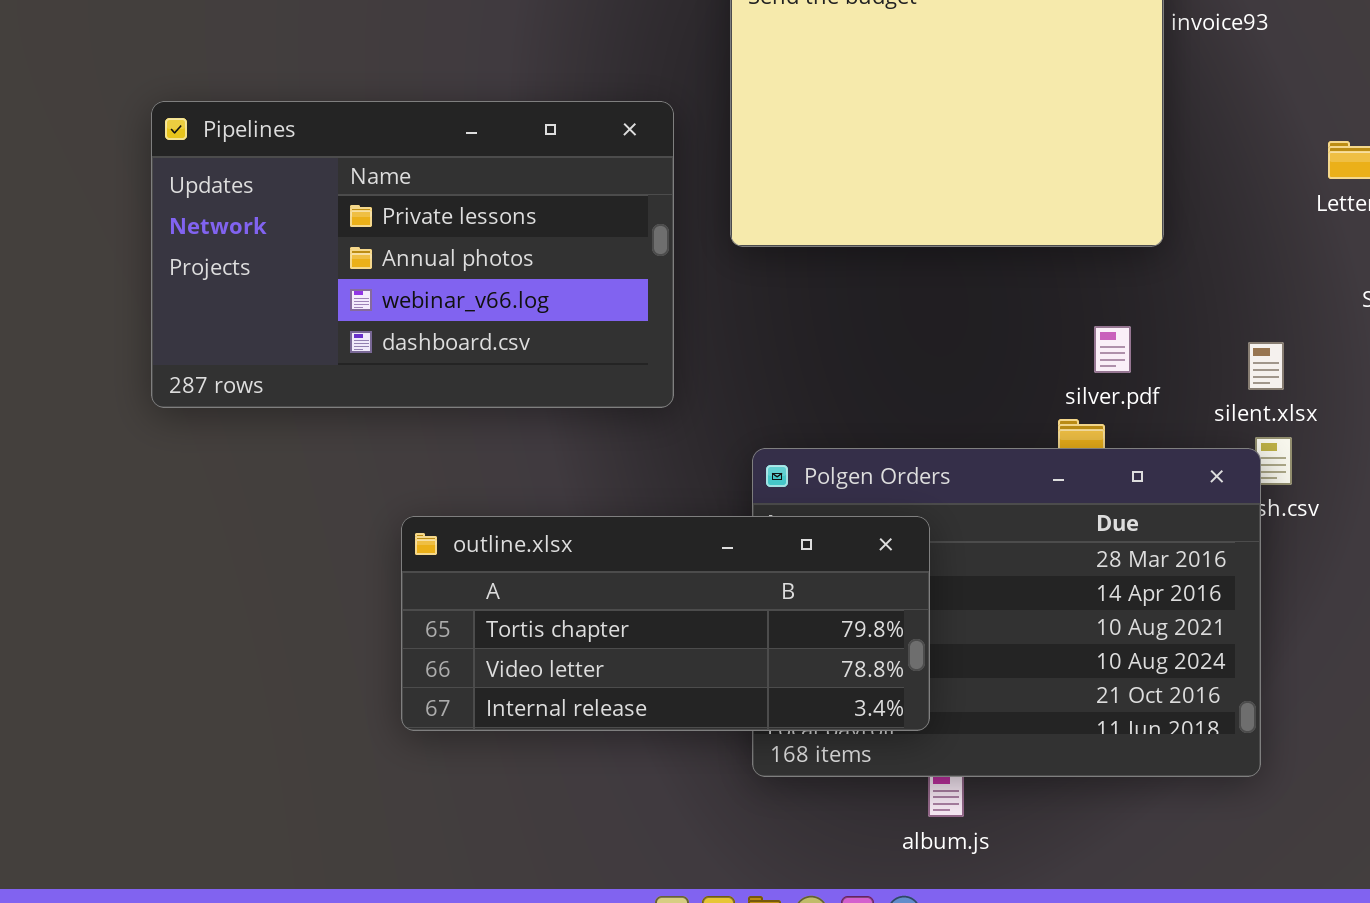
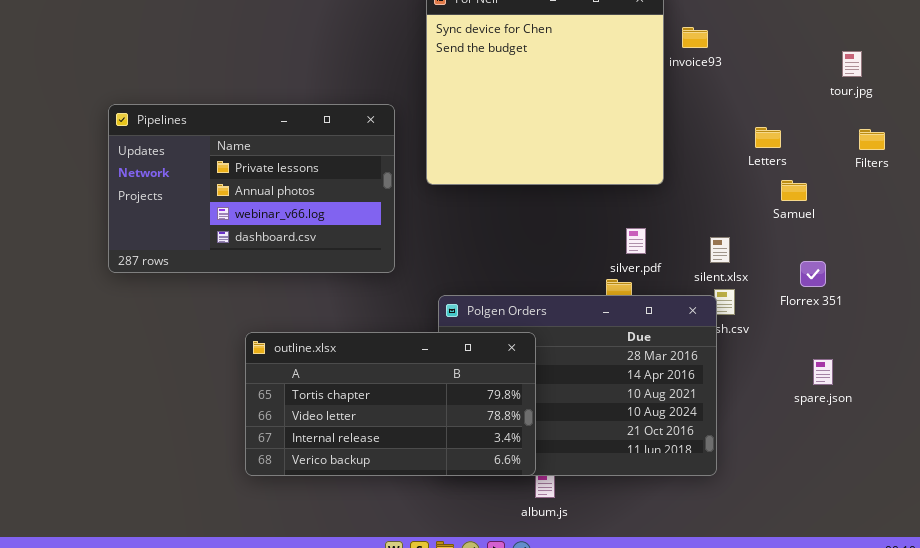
outline.xlsx: [401,516,930,731] -> [245,332,536,476], resized

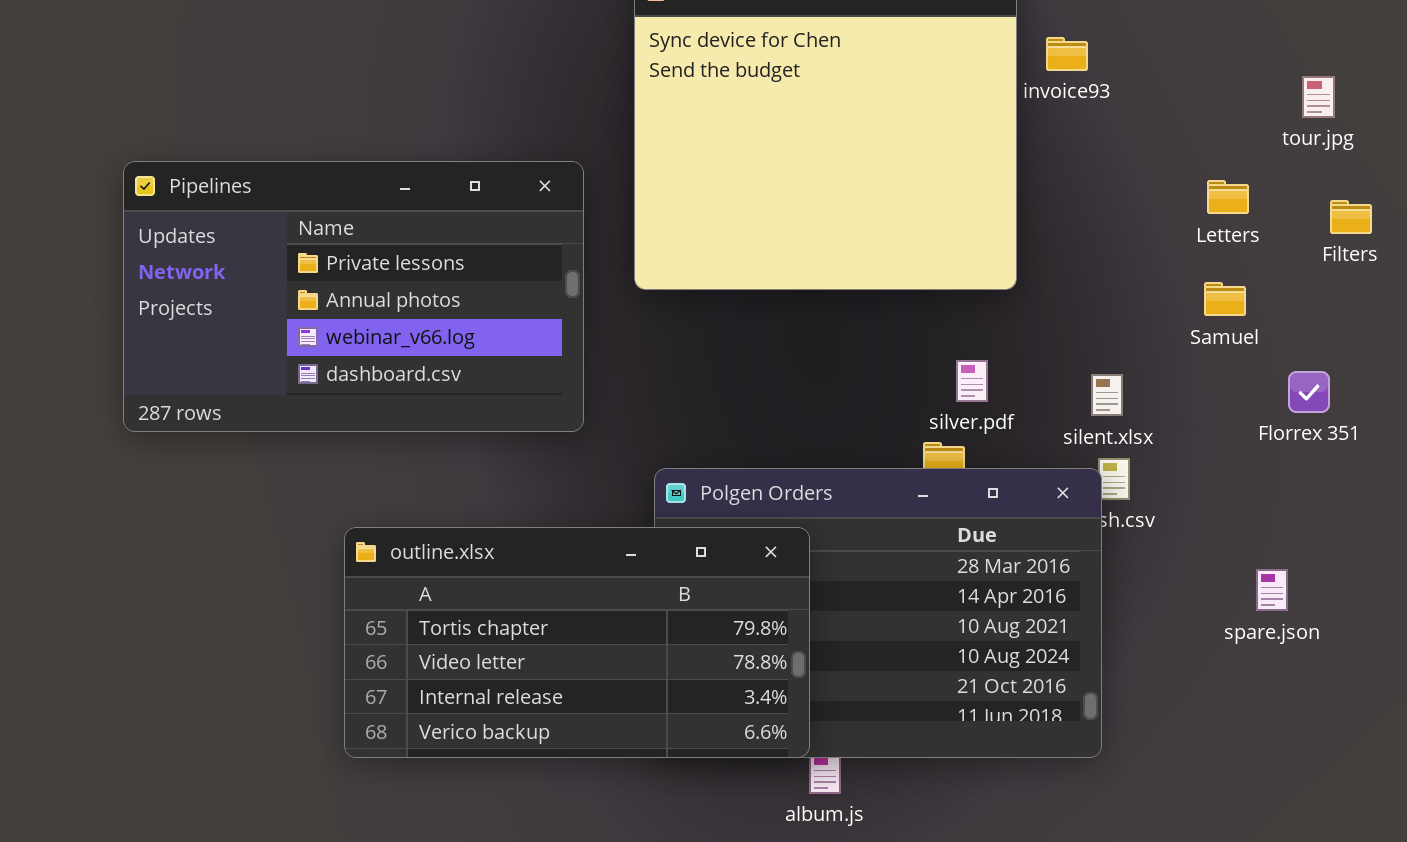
Letters: [755,127,781,148] -> [1207,180,1249,214], moved
Florrex 351: [800,261,826,287] -> [1288,371,1330,413], moved

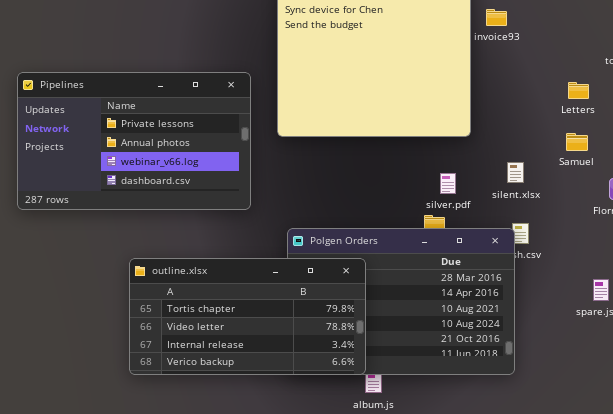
silent.xlsx: [1091,374,1123,416] -> [507,162,524,183], moved

